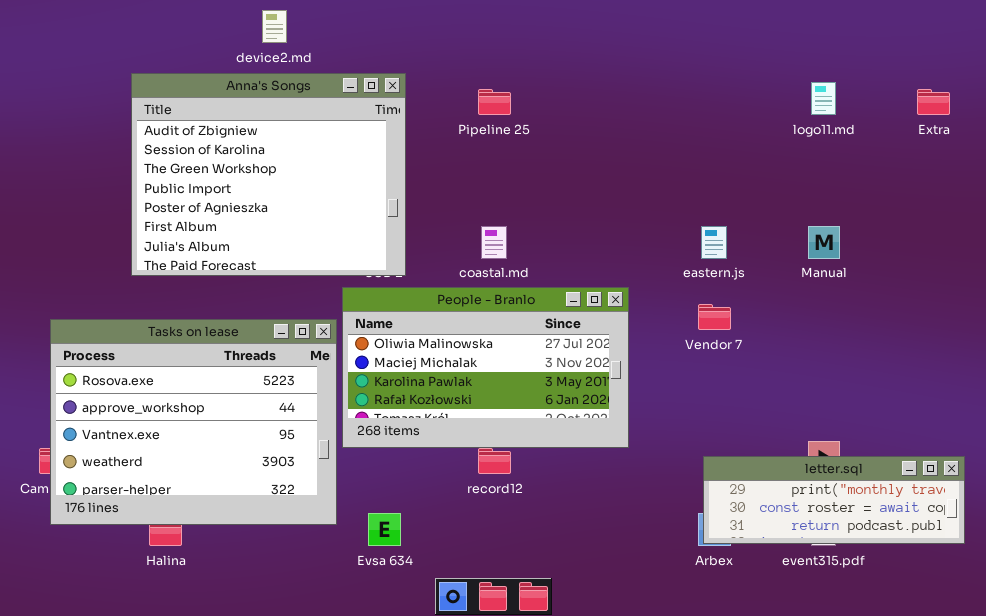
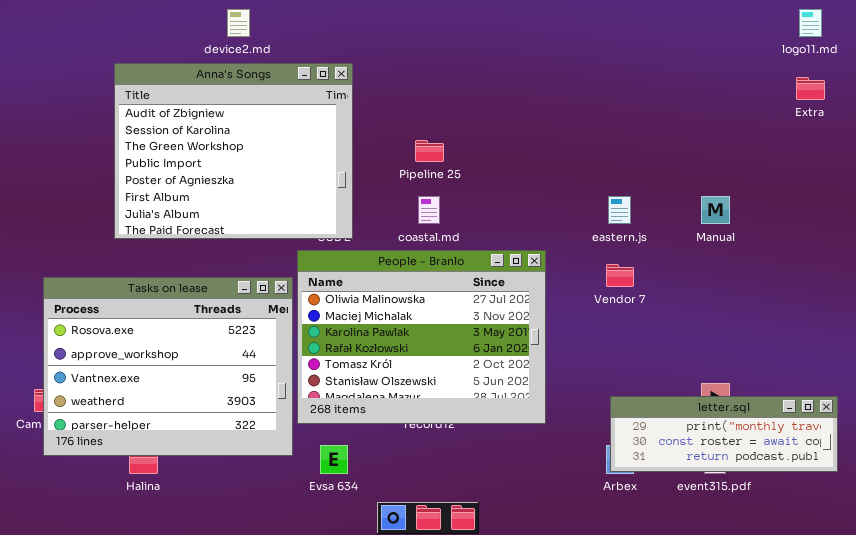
logo11.md: [811,82,836,115] -> [799,9,822,37], moved
Pipeline 25: [478,89,511,115] -> [415,140,444,162], moved
People - Branlo: [342,287,629,448] -> [297,250,546,424], resized

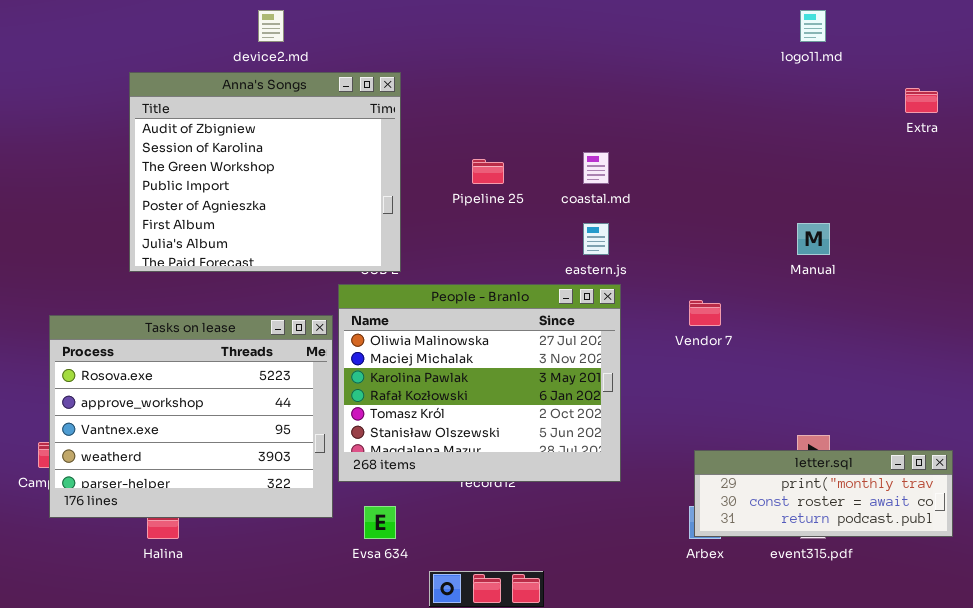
logo11.md: [799,9,822,37] -> [800,10,826,42], moved
coastal.md: [418,196,440,224] -> [583,152,609,184], moved
eastern.js: [608,196,631,224] -> [583,223,609,255], moved

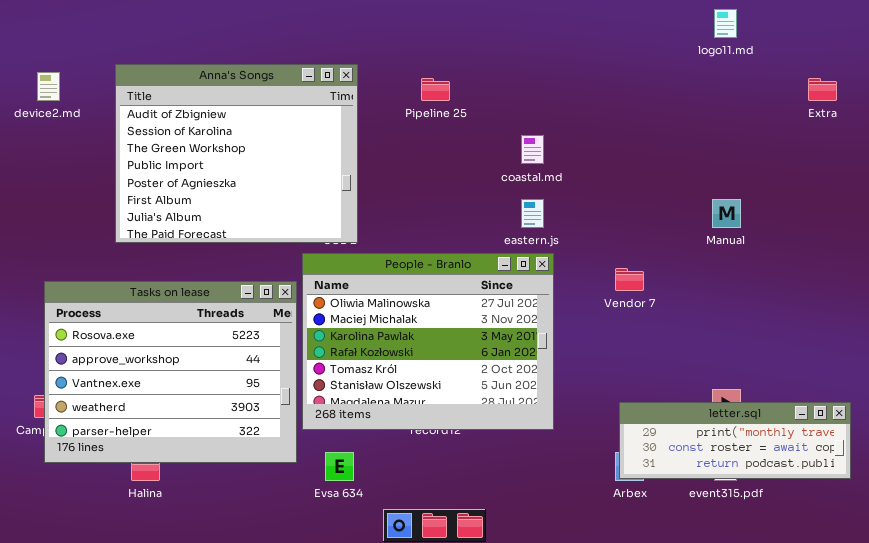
device2.md: [258,10,284,42] -> [37,72,60,101], moved
Pipeline 25: [472,159,504,184] -> [421,78,450,101], moved

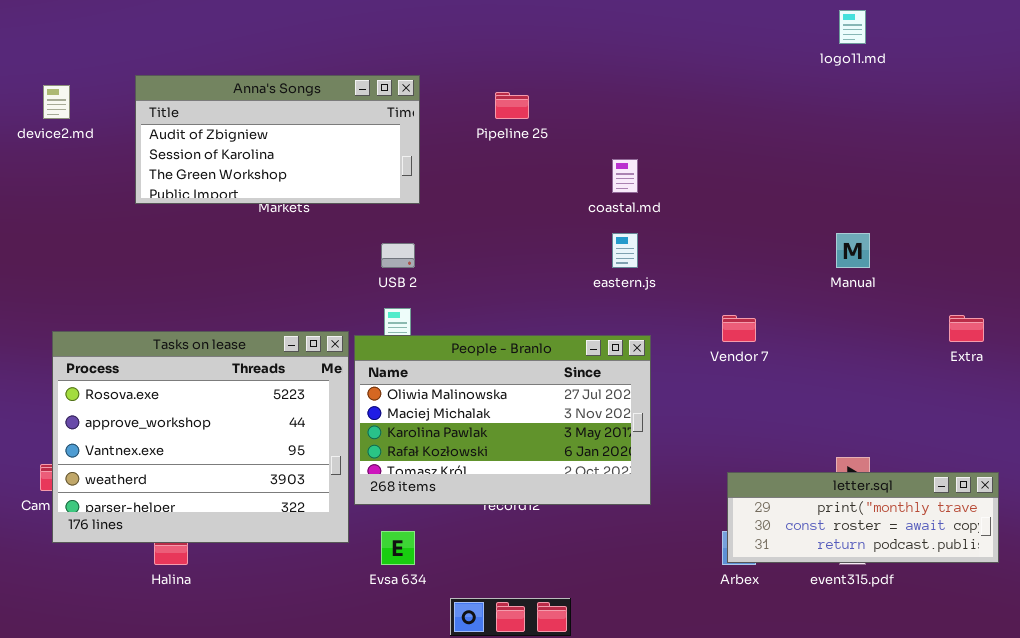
Anna's Songs: [115,64,358,243] -> [135,75,420,204], resized
Extra: [808,78,837,101] -> [949,315,984,342], moved
People - Branlo: [302,253,554,430] -> [354,335,651,505], resized

